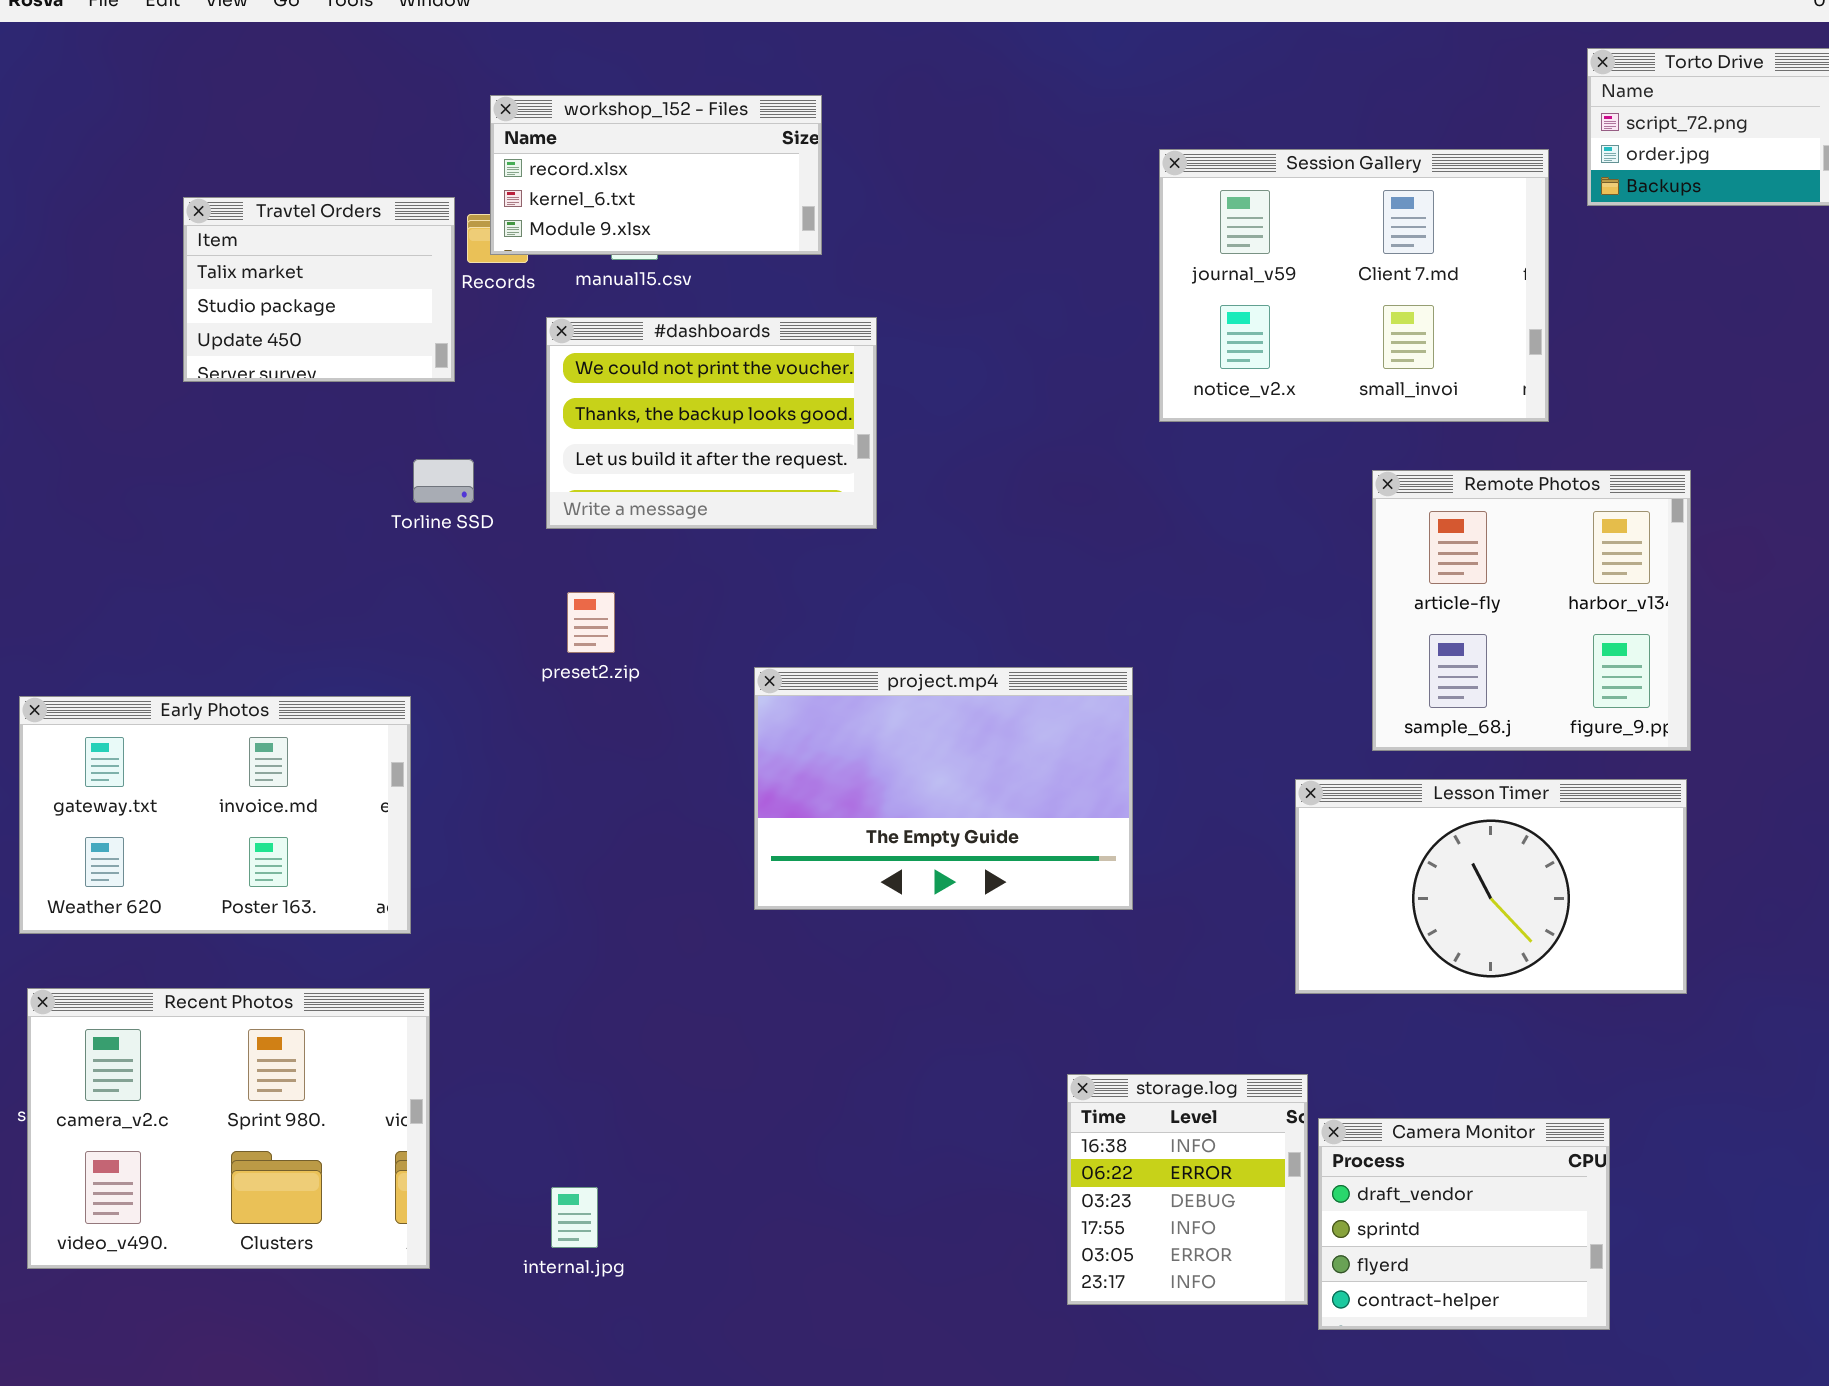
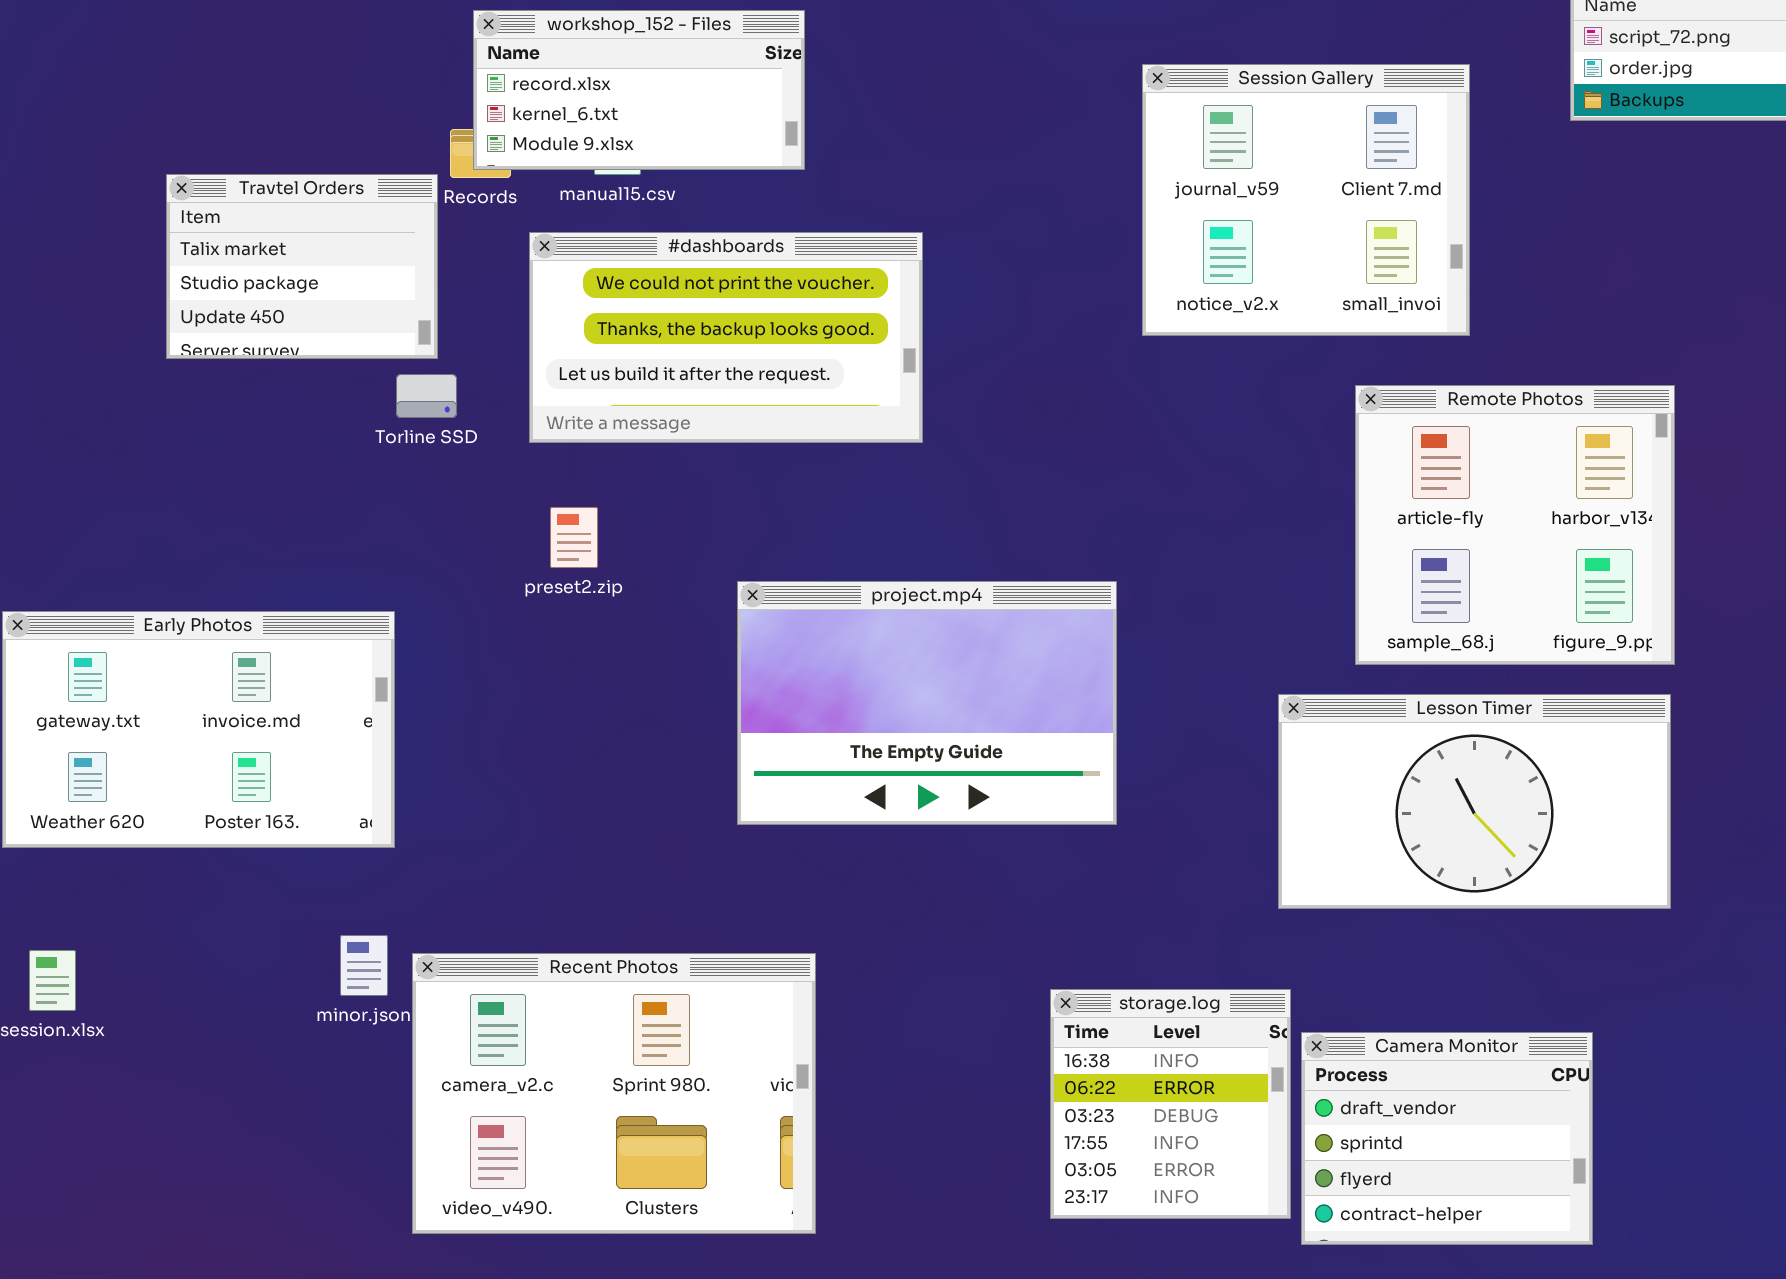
Session Gallery: [1159,149,1549,422] -> [1142,64,1470,336], resized
Travtel Orders: [183,197,455,382] -> [166,174,438,359], moved
#dashboards: [546,317,877,529] -> [529,232,923,443], resized
Recent Photos: [27,988,430,1269] -> [412,953,816,1234], moved

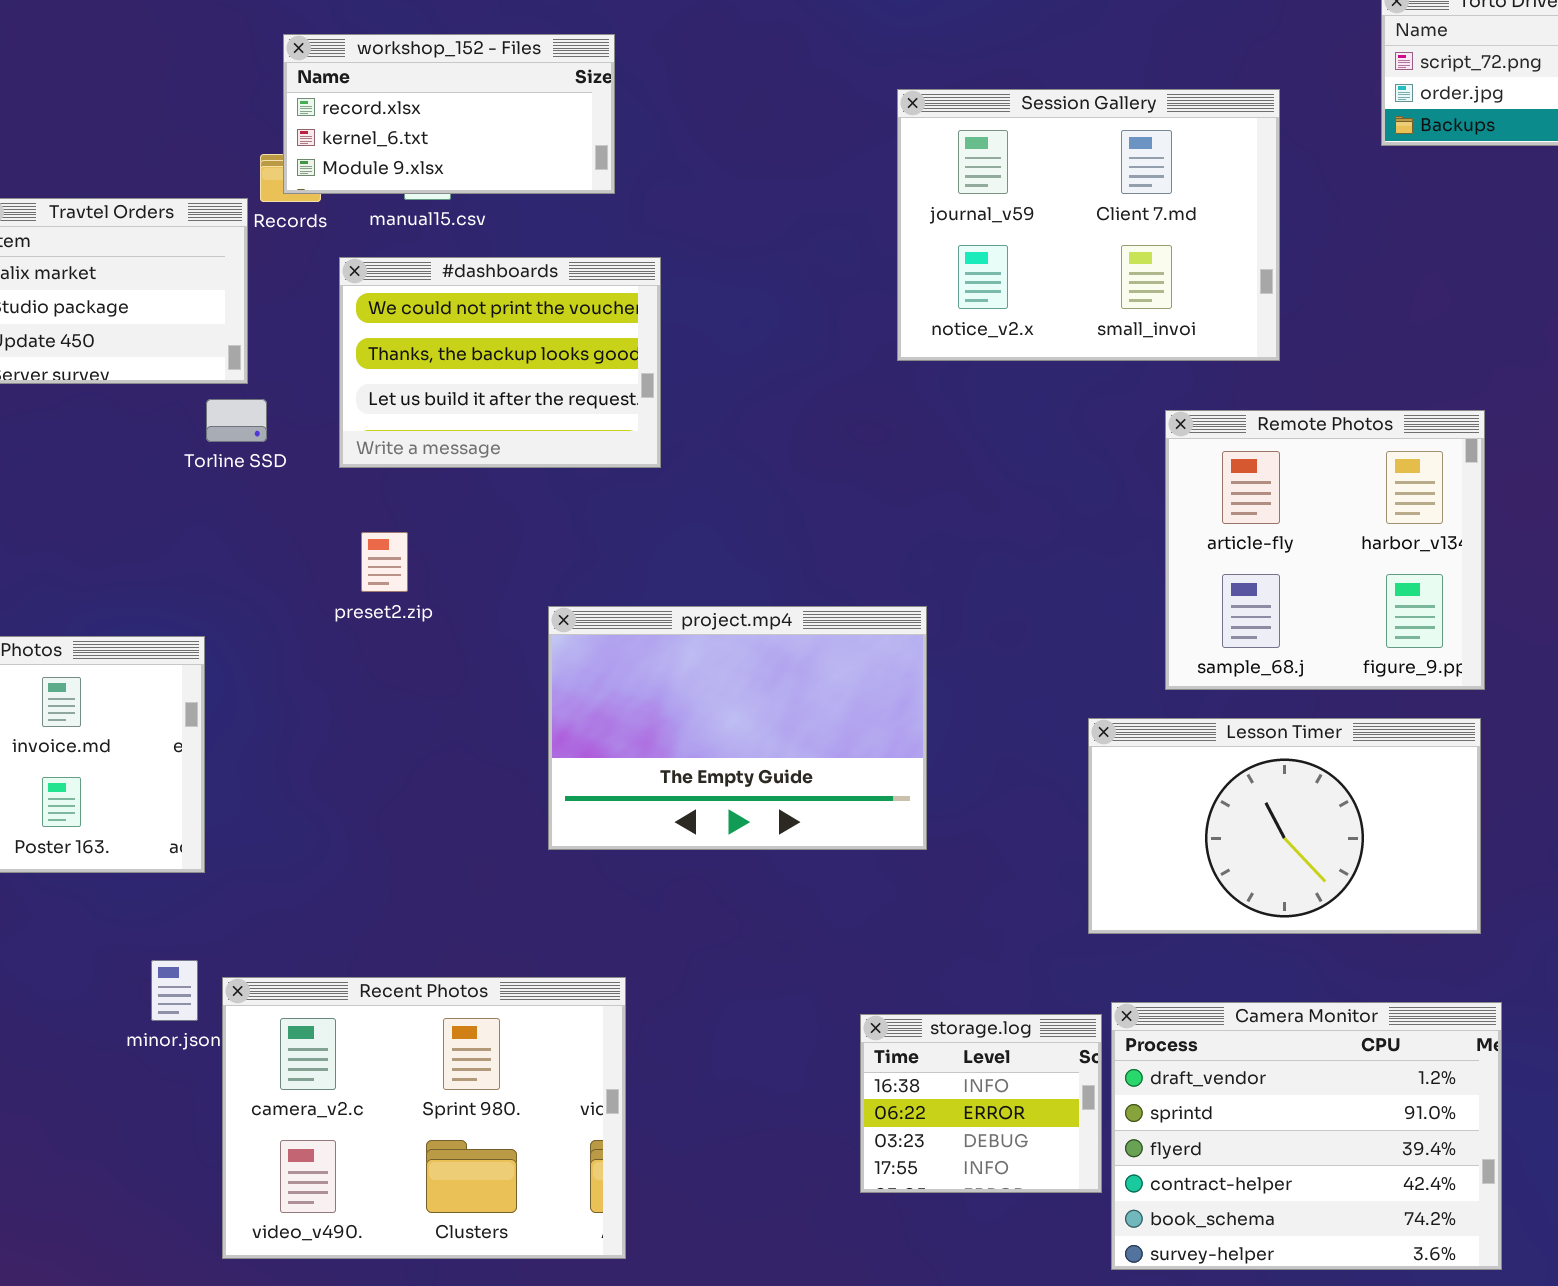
Session Gallery: [1142,64,1470,336] -> [897,89,1280,361], resized
#dashboards: [529,232,923,443] -> [339,257,661,468], resized
storage.log: [1050,989,1291,1219] -> [860,1014,1102,1193], resized
Camera Monitor: [1301,1032,1593,1245] -> [1111,1002,1502,1270], resized

